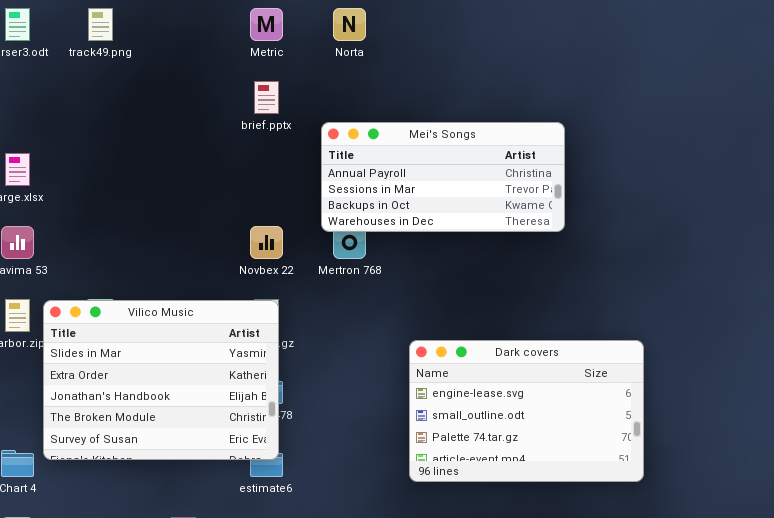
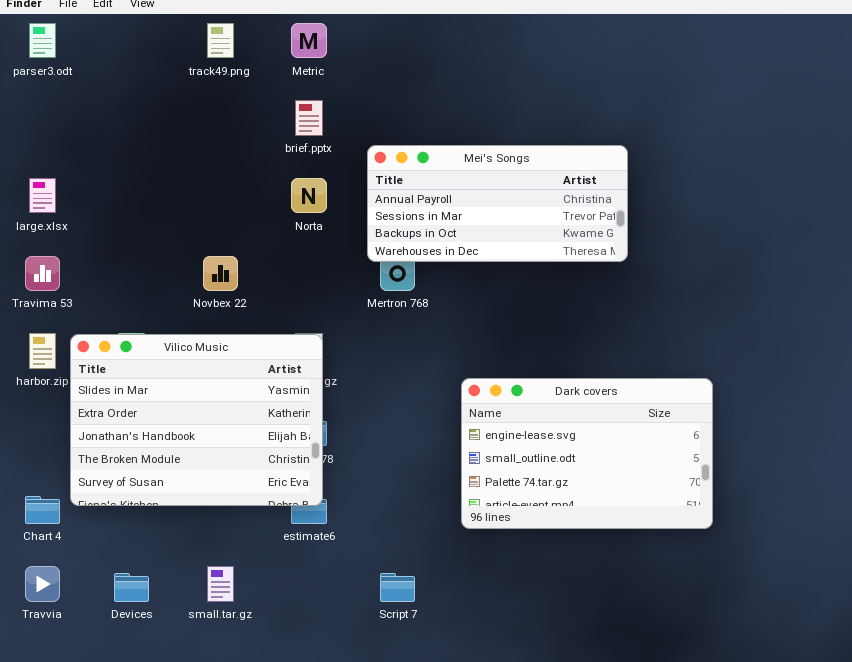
track49.png: [88,8,113,41] -> [207,23,234,58], moved
Norta: [333,8,366,41] -> [291,178,327,213], moved
Novbex 22: [250,226,283,259] -> [203,256,238,291], moved

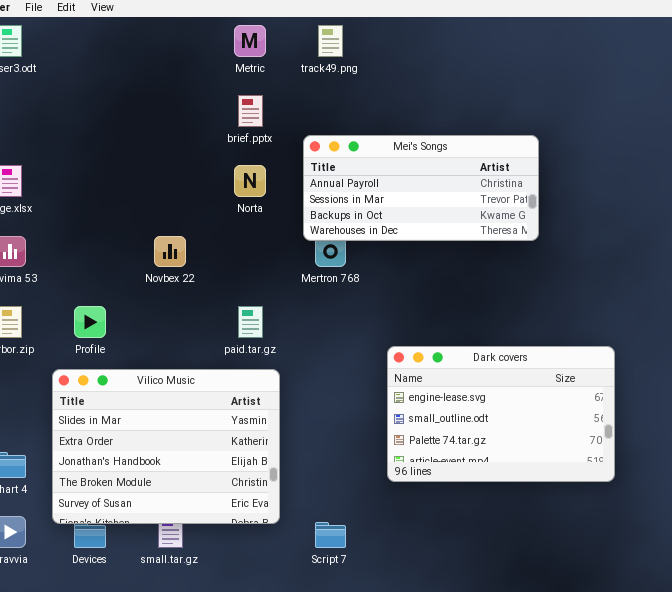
track49.png: [207,23,234,58] -> [318,25,343,57], moved
Vilico Music: [70,334,323,506] -> [52,369,280,524], moved

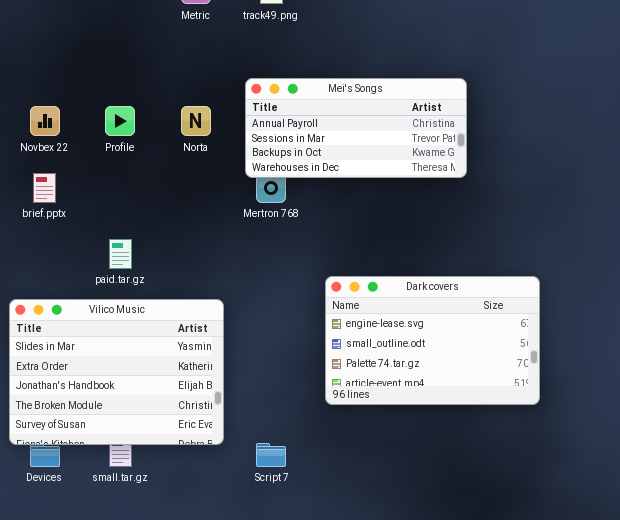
brief.pptx: [238,95,263,127] -> [33,173,56,203], moved
Novbex 22: [154,236,186,267] -> [30,106,60,136], moved
Profile: [74,306,106,338] -> [105,106,135,136], moved
paid.tar.gz: [238,306,263,338] -> [109,239,132,269], moved

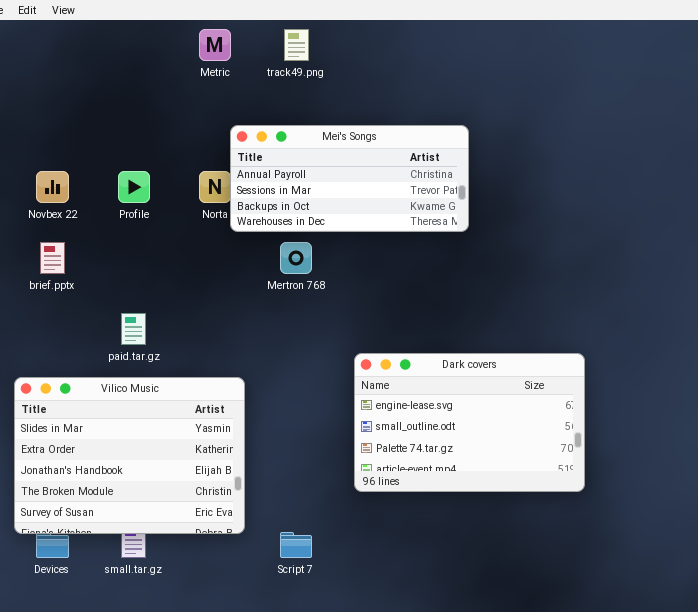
Mei's Songs: [245,78,467,178] -> [230,125,469,232], moved

